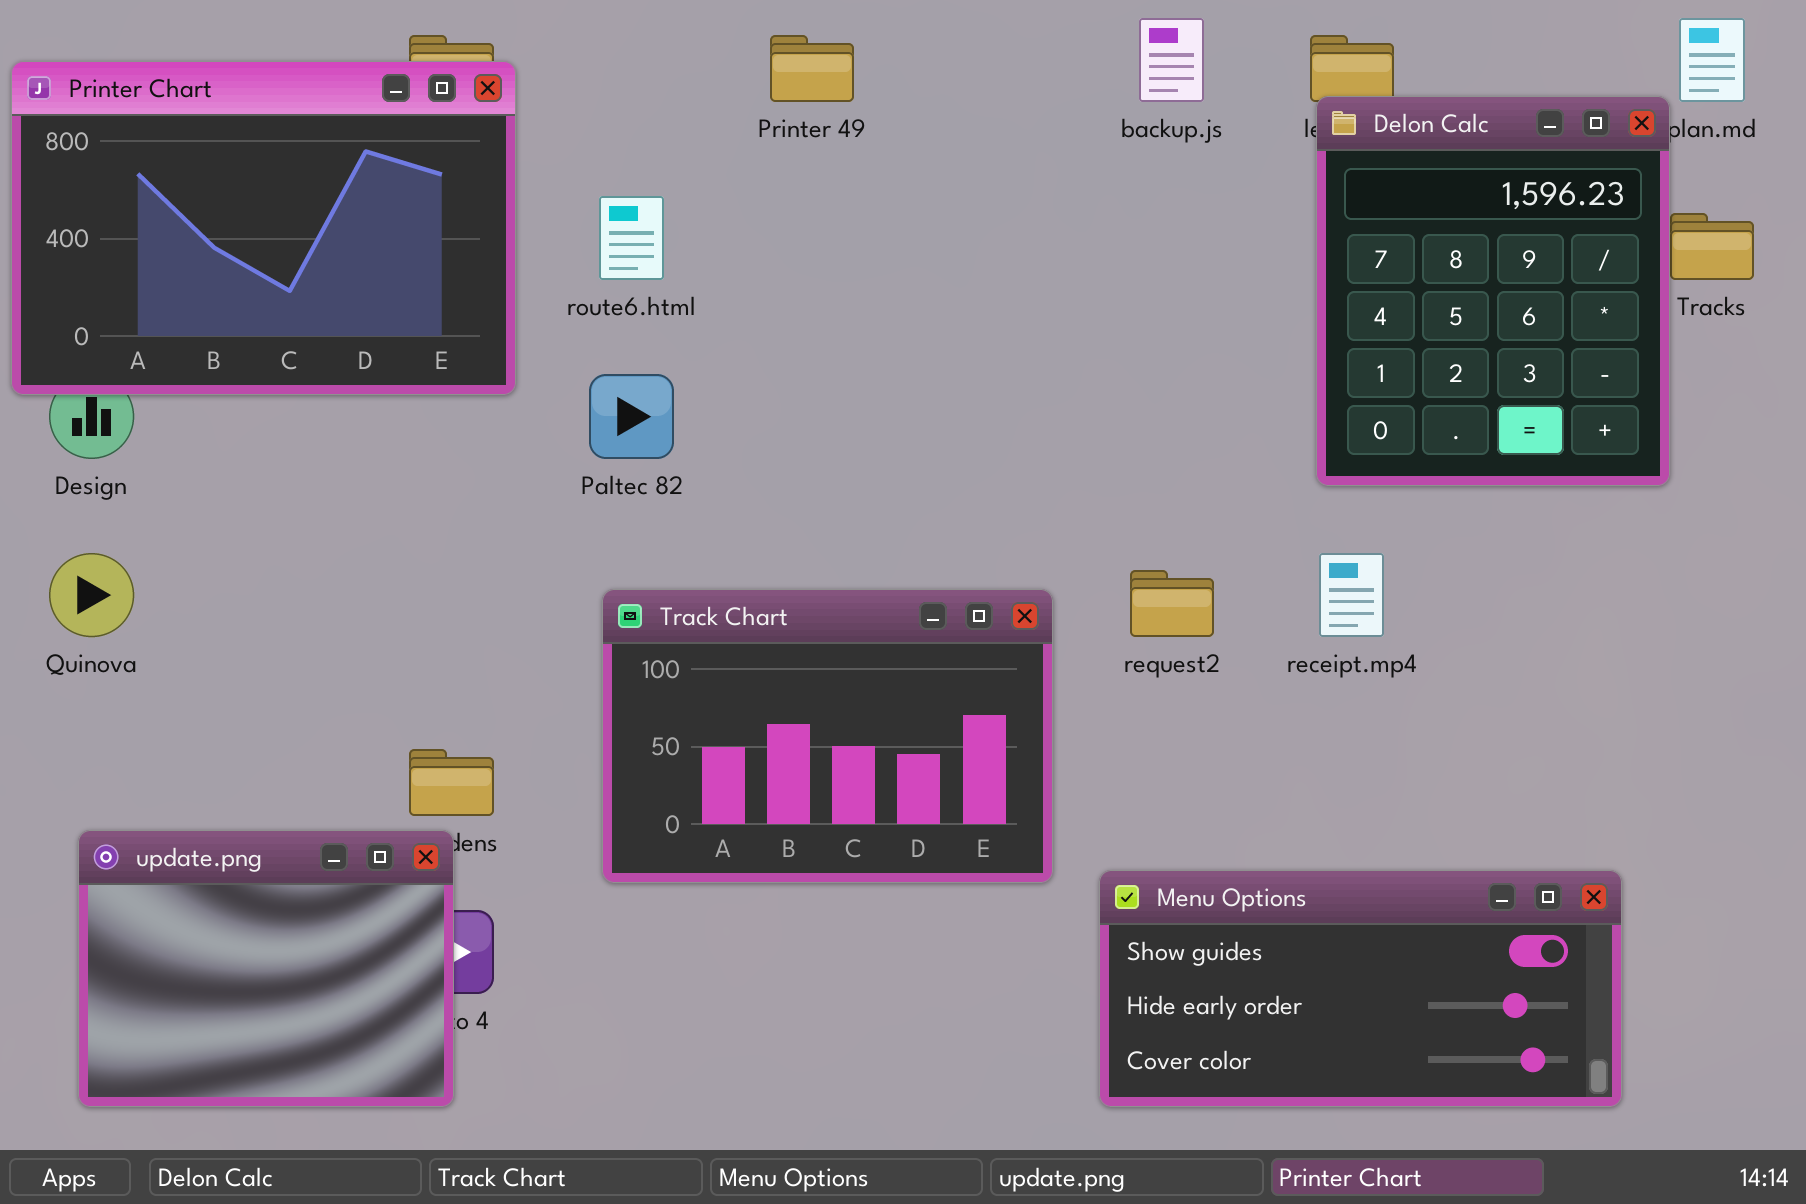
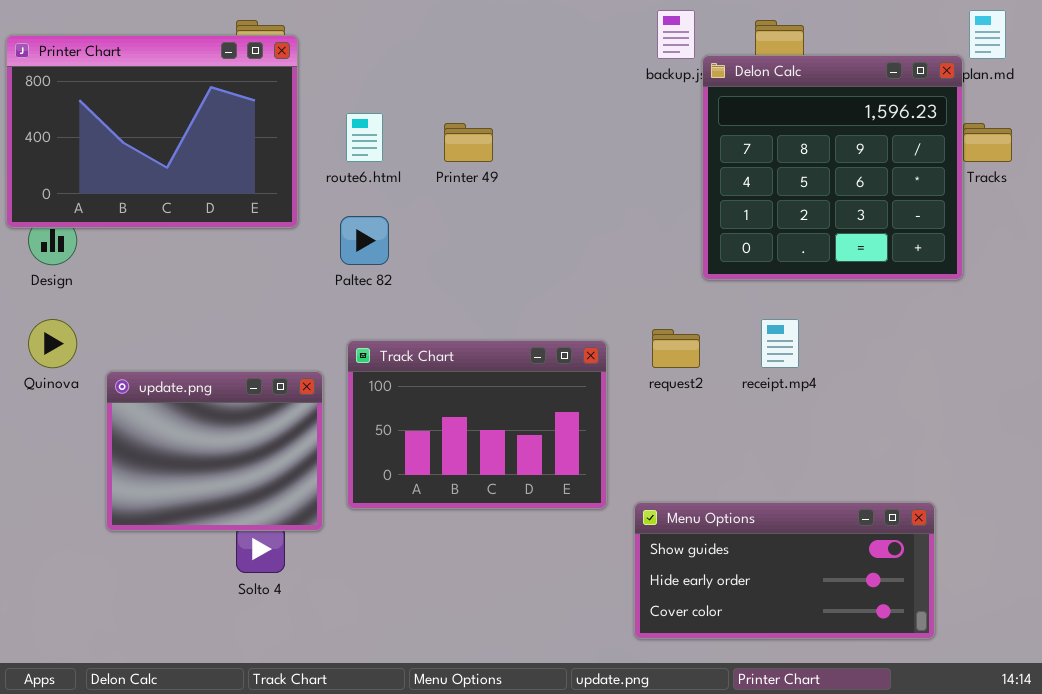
Printer 49: [770,35,854,102] -> [444,123,493,162], moved
Delon Calc: [1316,96,1670,486] -> [702,55,963,280], resized
update.png: [78,830,454,1107] -> [106,371,323,531], moved

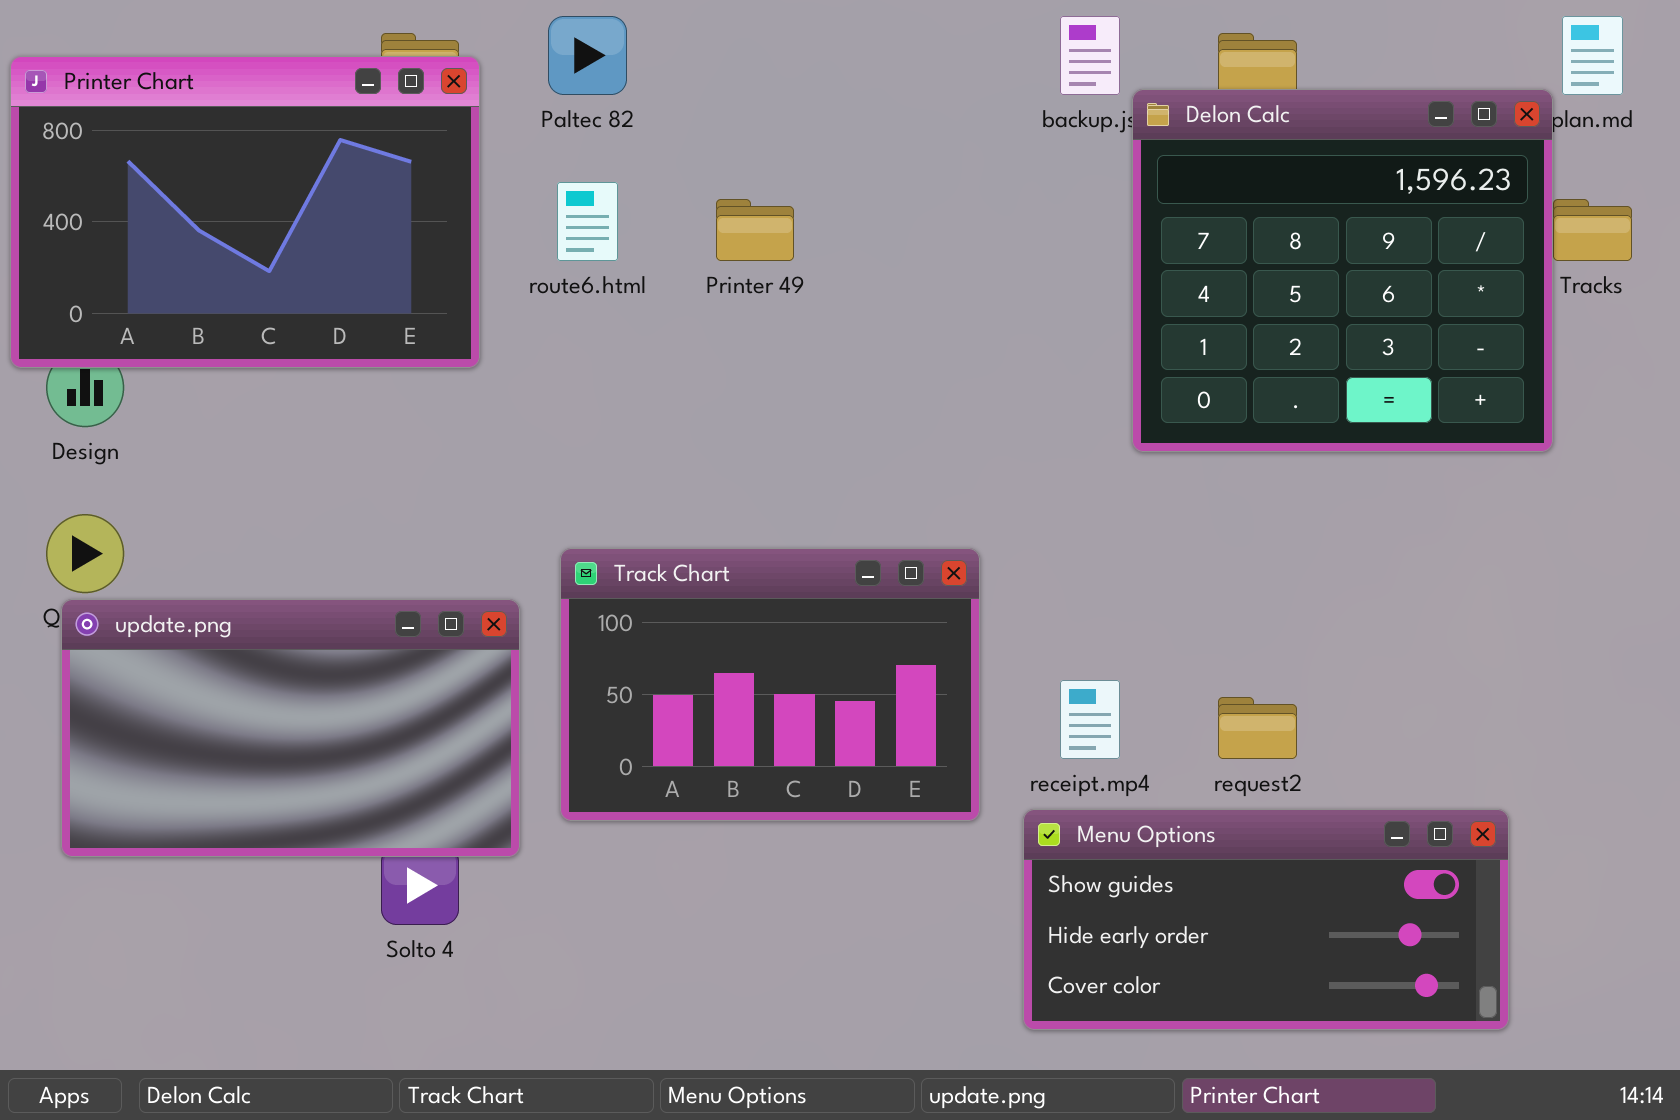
Paltec 82: [340,216,389,265] -> [548,16,627,95], moved
receipt.mp4: [761,319,799,368] -> [1060,680,1120,759], moved
request2: [652,329,700,368] -> [1218,697,1297,759], moved
update.png: [106,371,323,531] -> [61,599,520,857], resized

